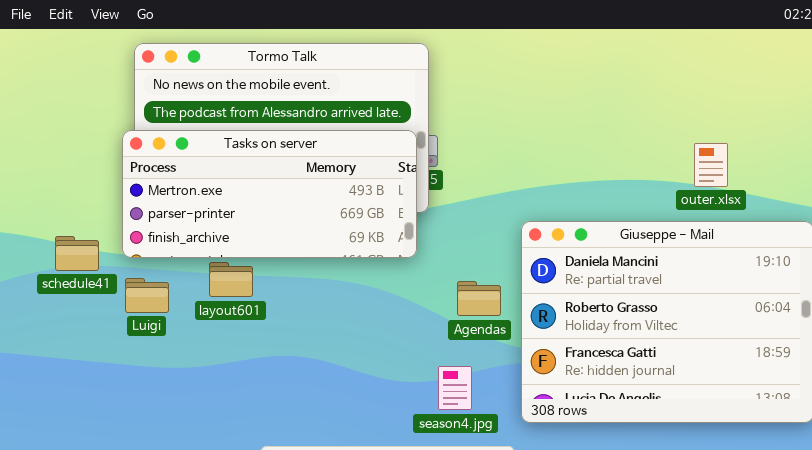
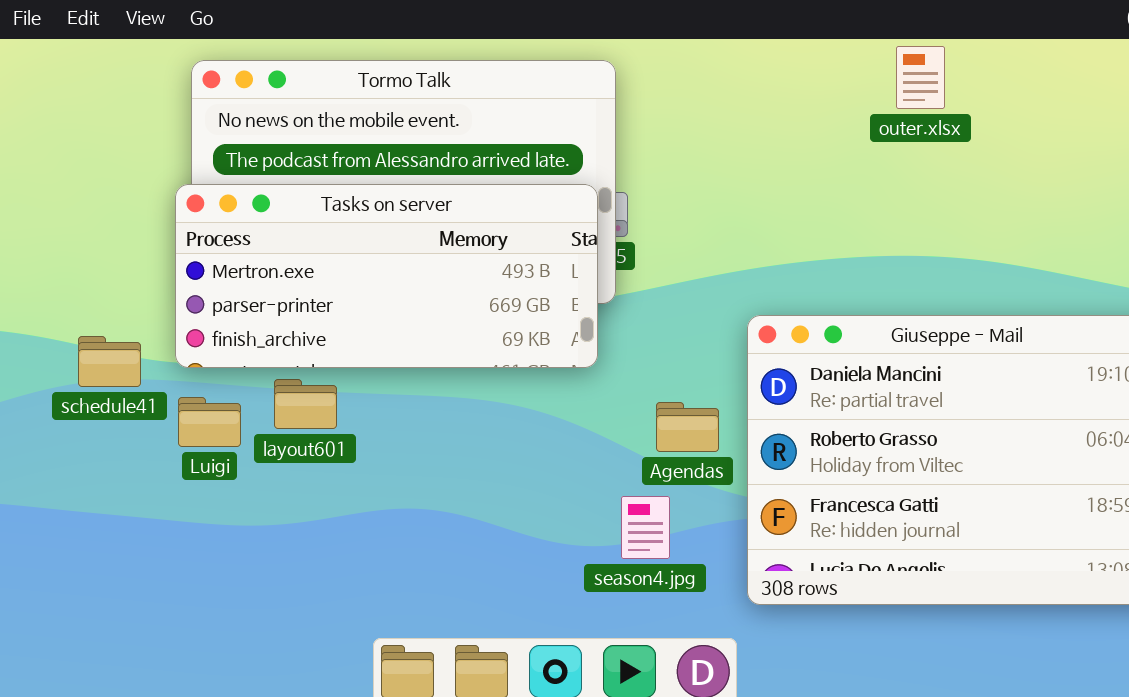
outer.xlsx: [694,143,728,187] -> [896,46,945,109], moved
layout601: [209,262,253,297] -> [274,379,337,429], moved
season4.jpg: [438,366,472,410] -> [621,496,670,559], moved

